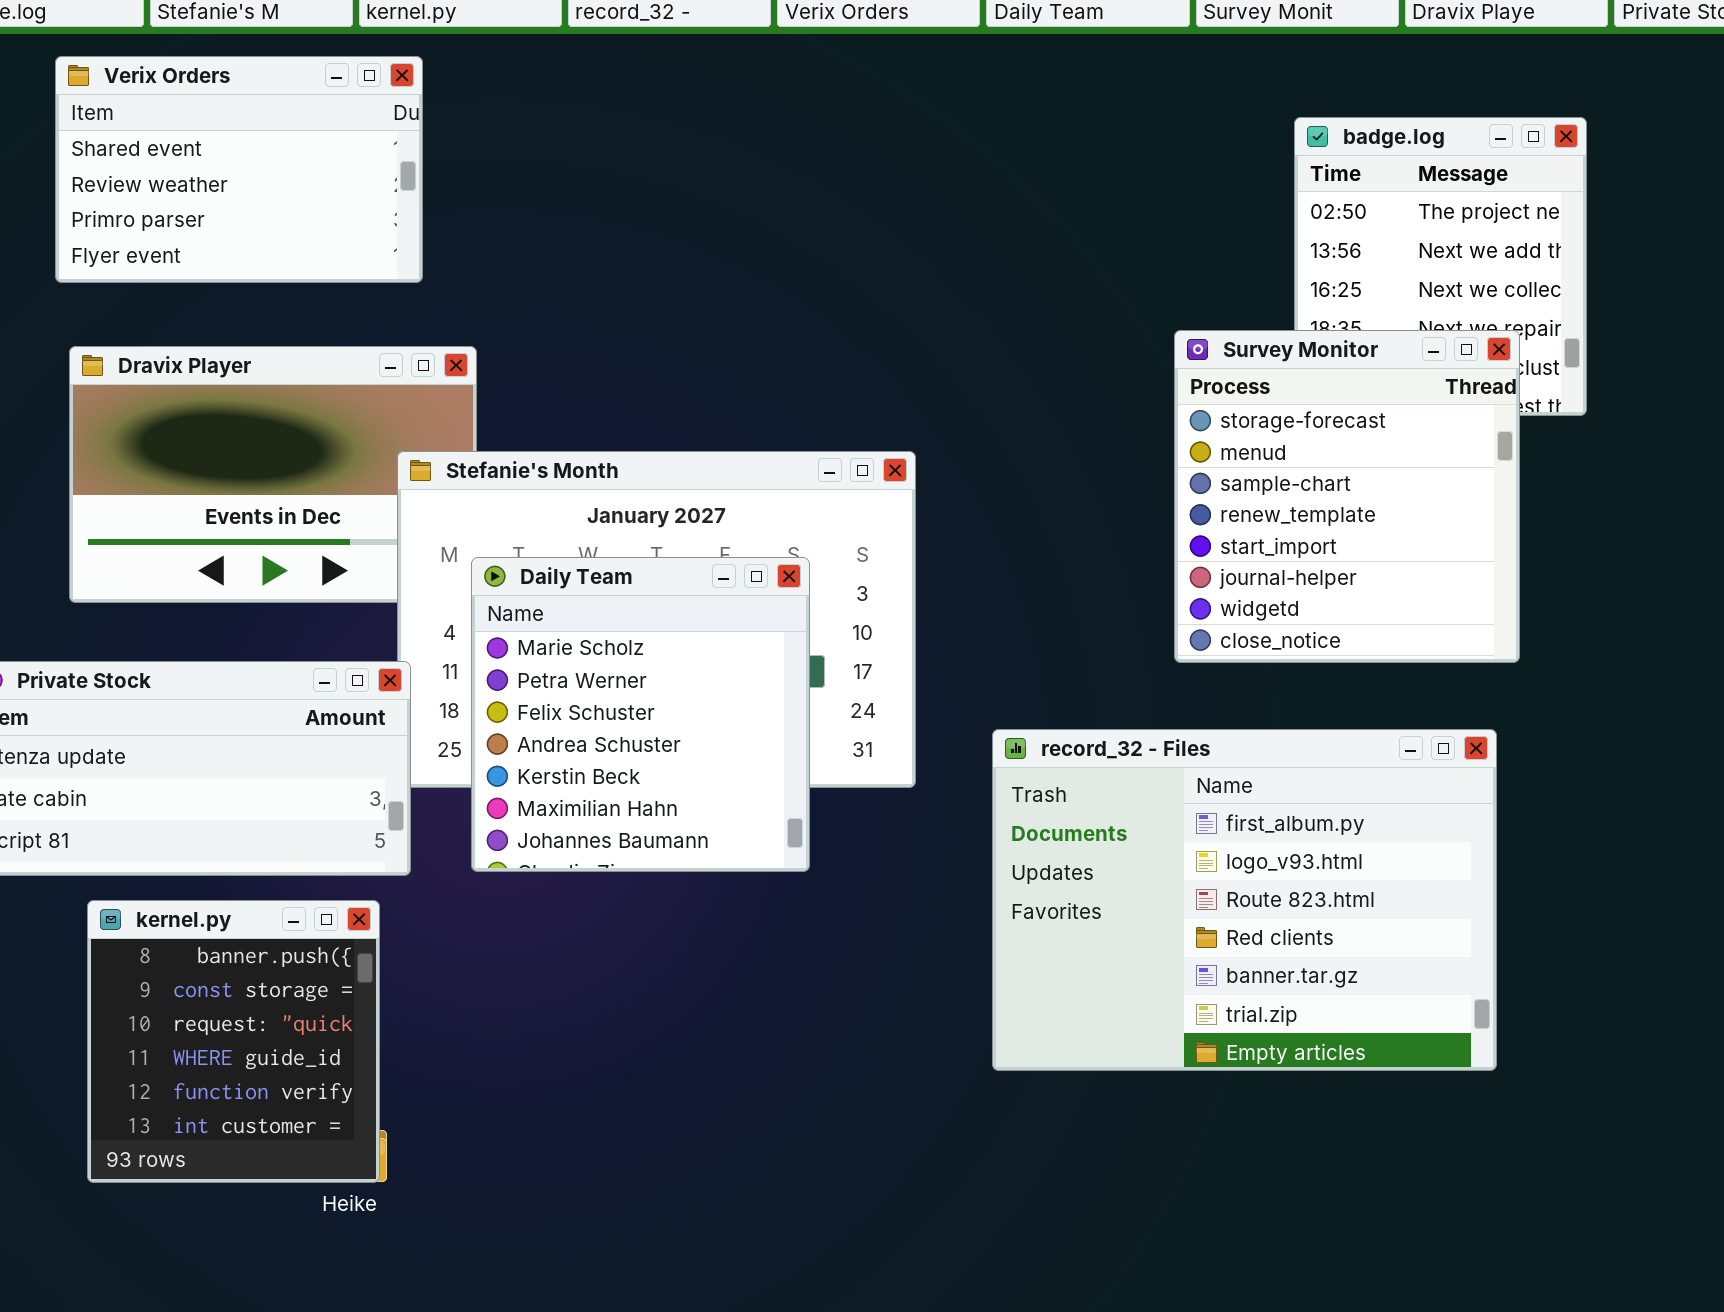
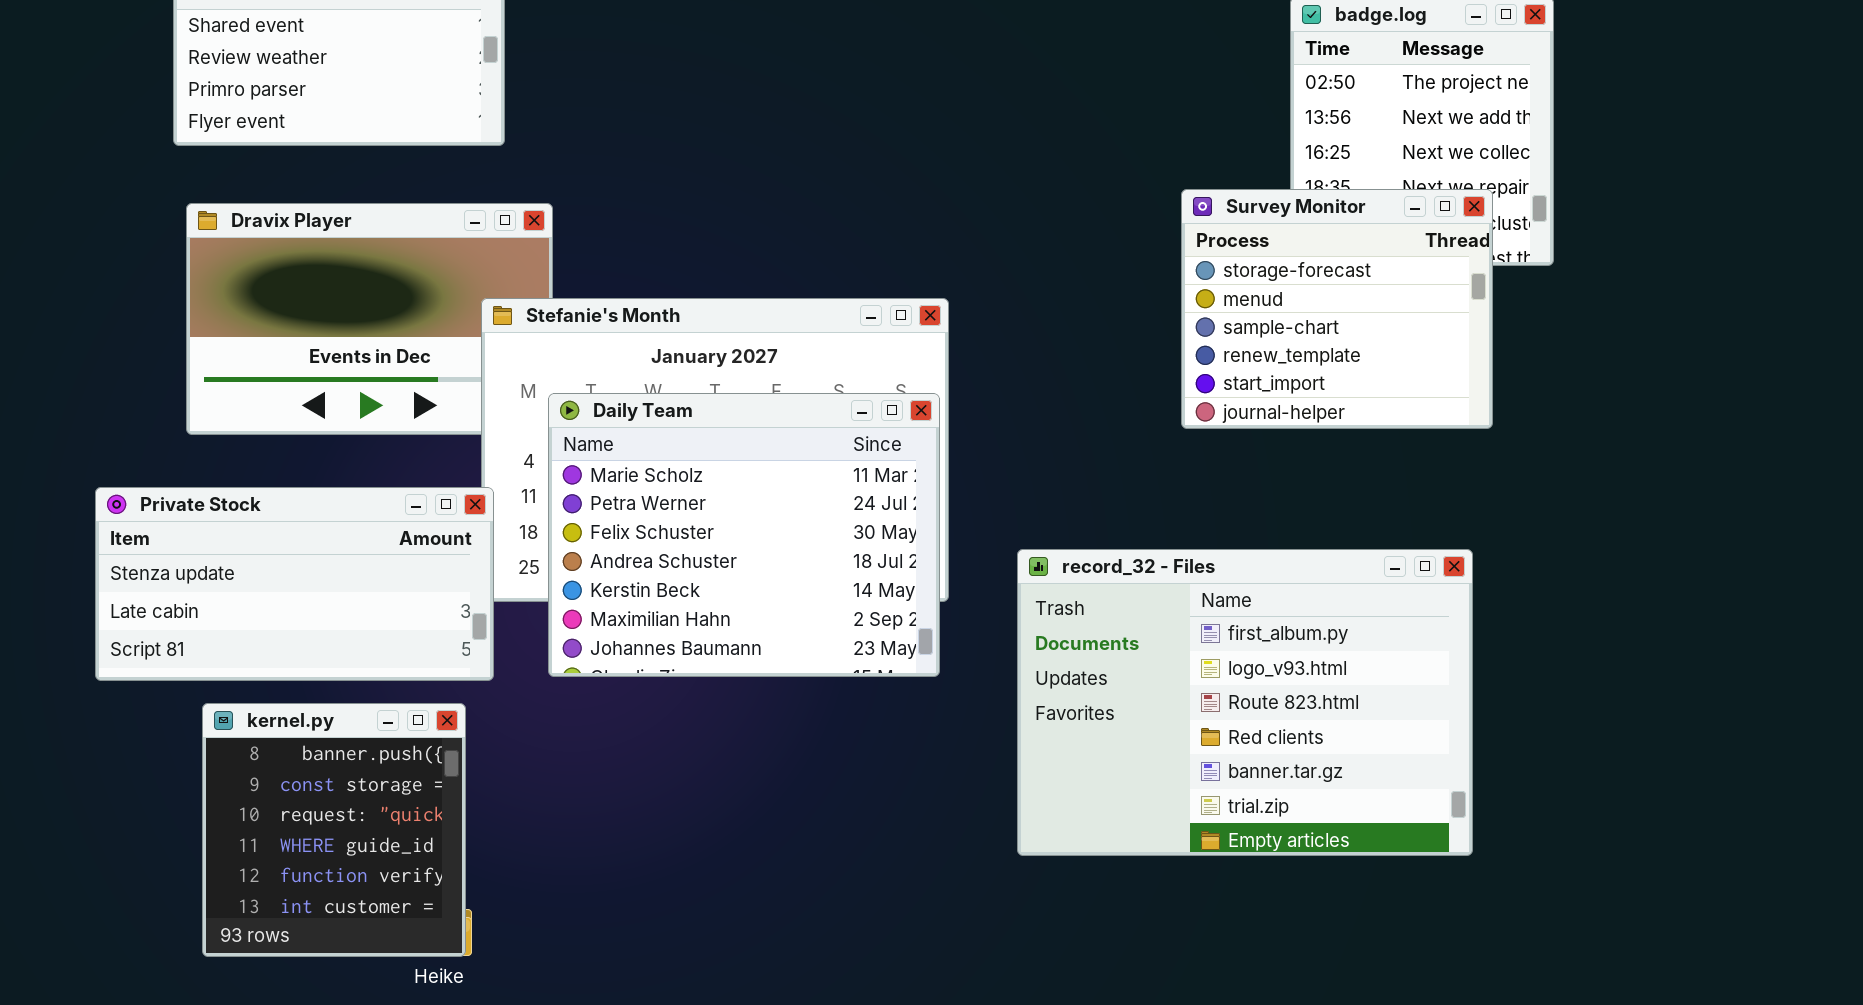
Survey Monitor: [1174,330,1520,663] -> [1181,189,1493,429], resized
Daily Team: [471,557,810,872] -> [548,393,940,677], resized

